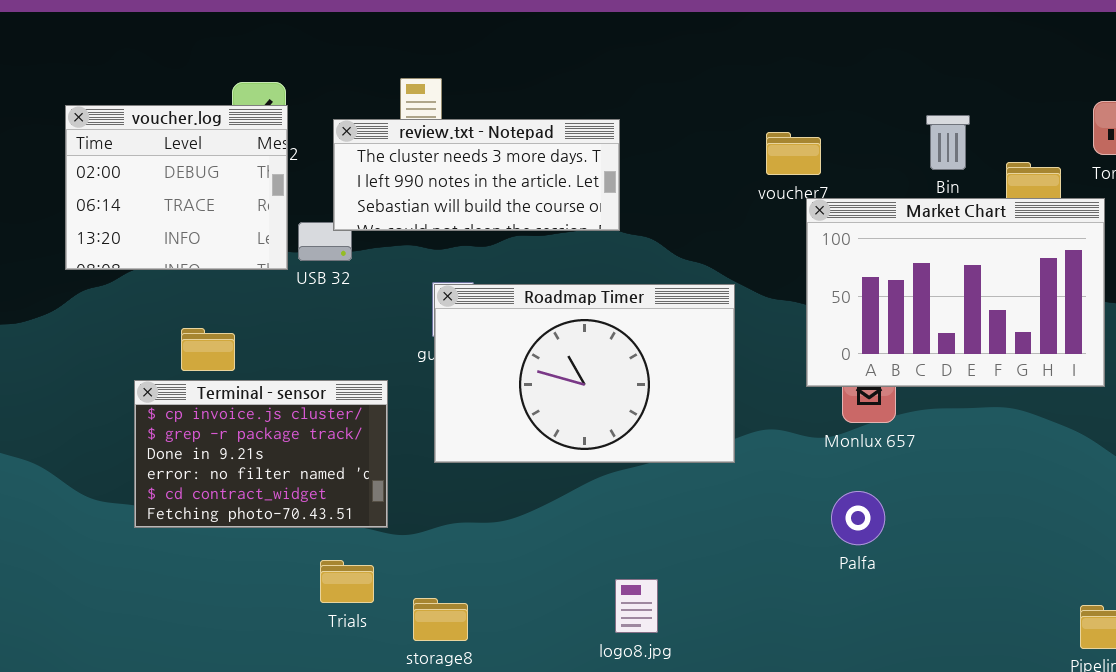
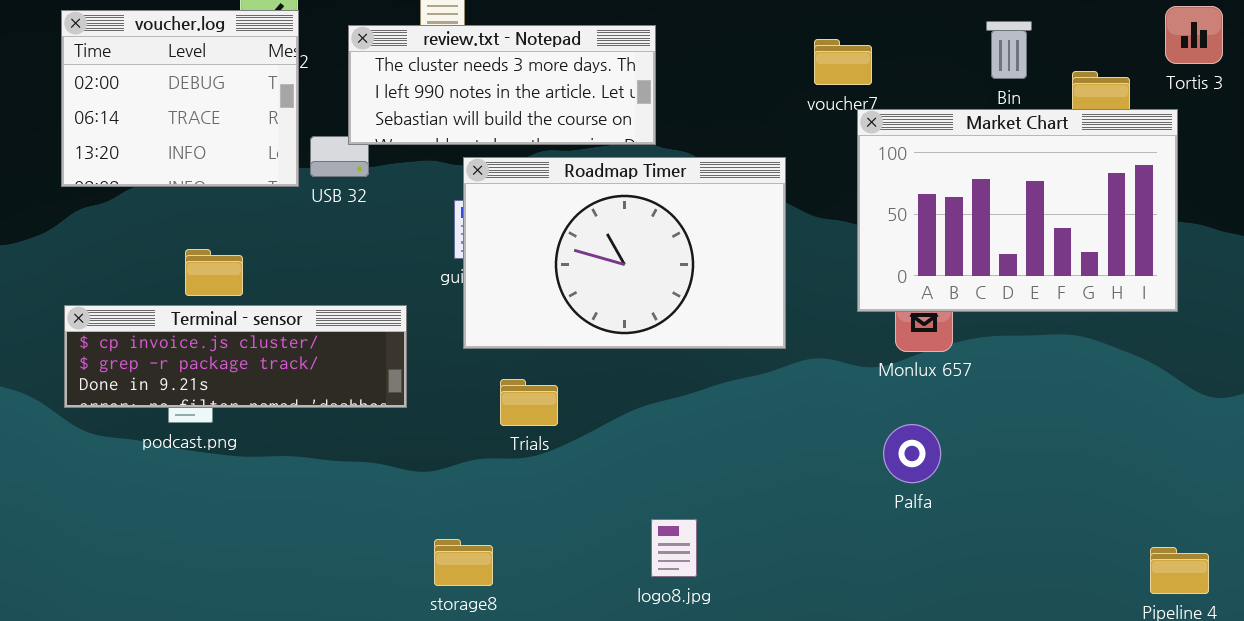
Roadmap Timer: [434,284,735,463] -> [463,157,786,349], moved
Terminal - sensor: [134,380,388,528] -> [64,305,407,408], resized
Trials: [320,560,374,603] -> [500,379,558,426], moved

